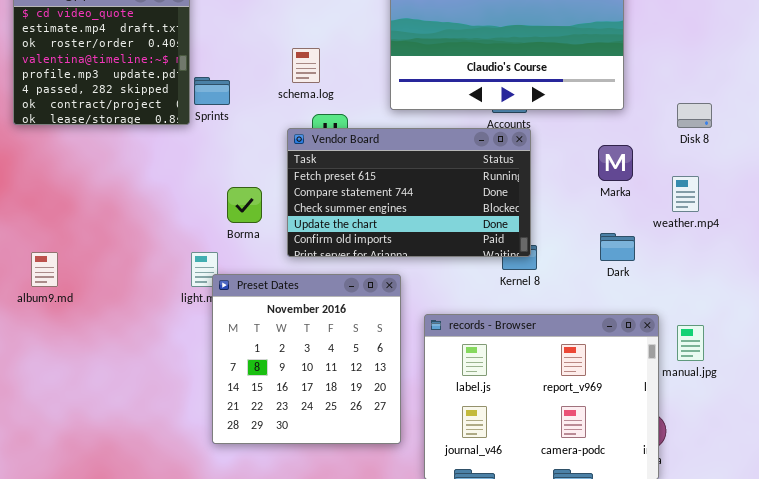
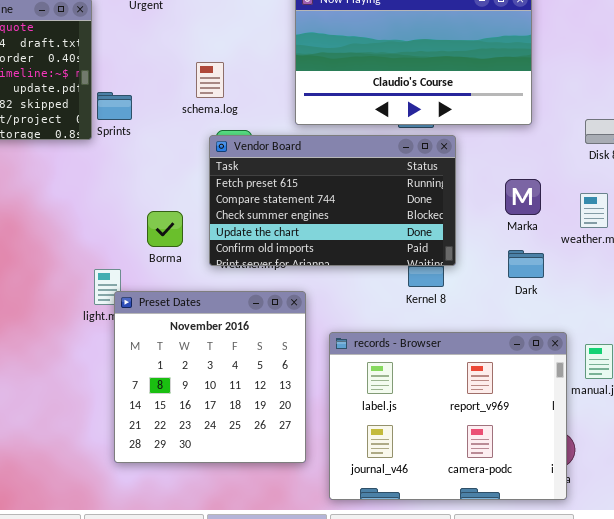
Vendor Board: [287,128,531,257] -> [209,135,456,266], moved
Marka: [598,145,633,181] -> [505,179,541,215], moved
Borma: [227,187,262,223] -> [147,211,183,247], moved

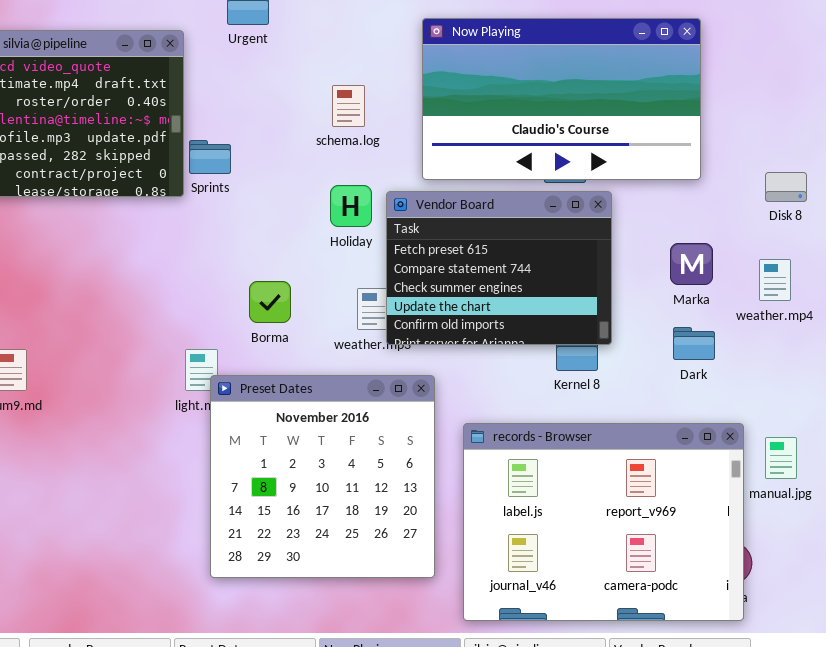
schema.log: [196,62,224,98] -> [332,85,365,127], moved
Vendor Board: [209,135,456,266] -> [386,191,612,345], resized

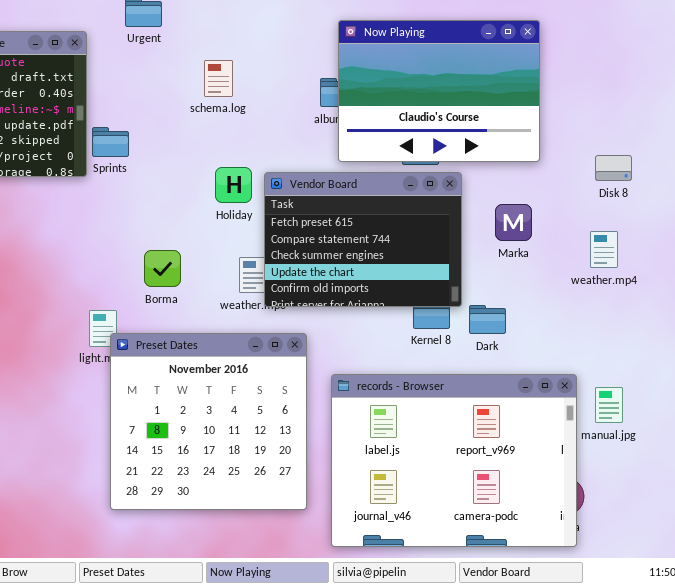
Now Playing: [422,18,701,180] -> [338,20,540,162], resized
schema.log: [332,85,365,127] -> [204,60,233,97], moved
Marka: [670,243,713,285] -> [495,204,532,241], moved
Dark: [673,327,715,360] -> [469,305,506,334], moved

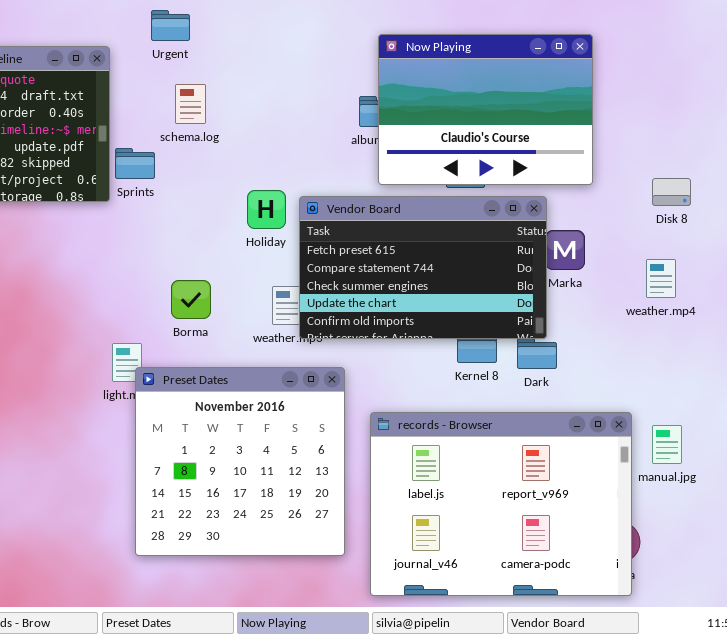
schema.log: [204,60,233,97] -> [175,84,206,124], moved
Vendor Board: [264,172,462,307] -> [299,196,547,339], resized

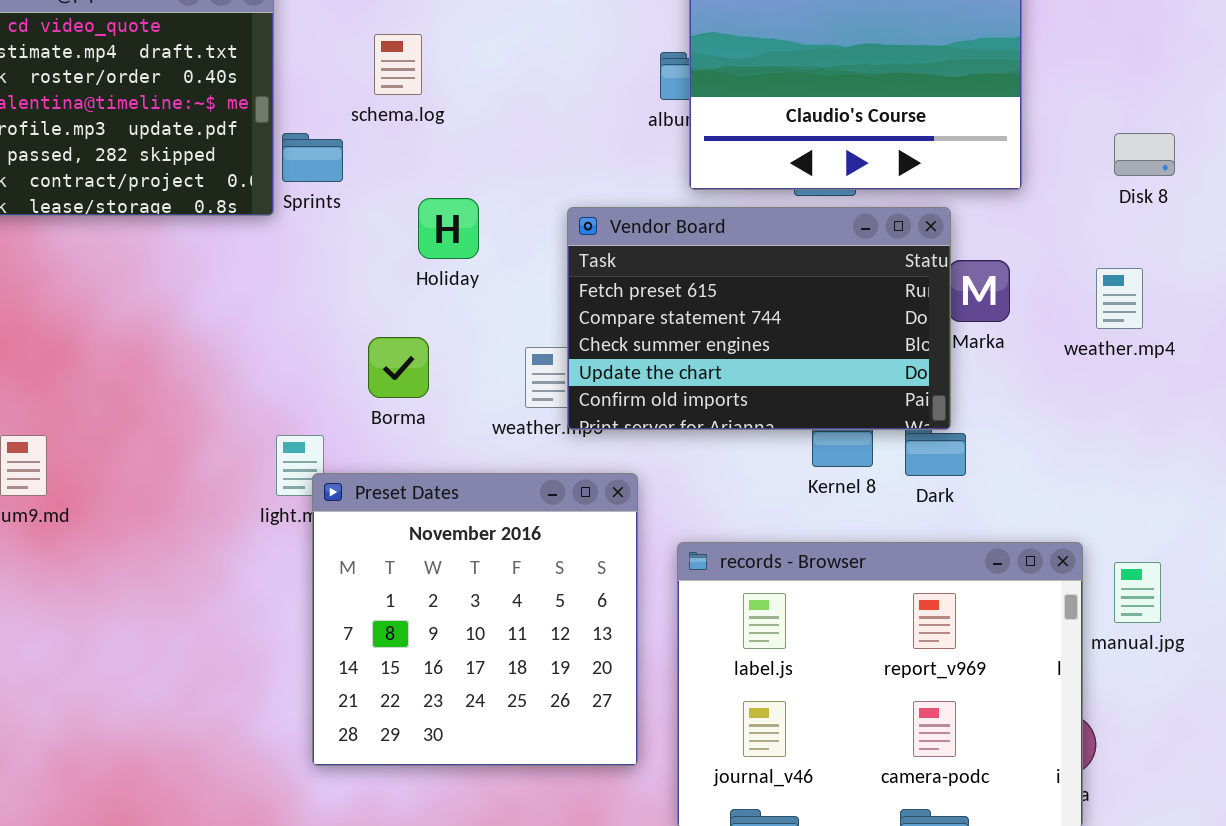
Disk 8: [652,178,691,206] -> [1114,133,1175,176], moved
Holiday: [247,190,286,229] -> [418,198,479,259], moved
weather.mp4: [646,259,676,298] -> [1096,268,1143,329], moved

